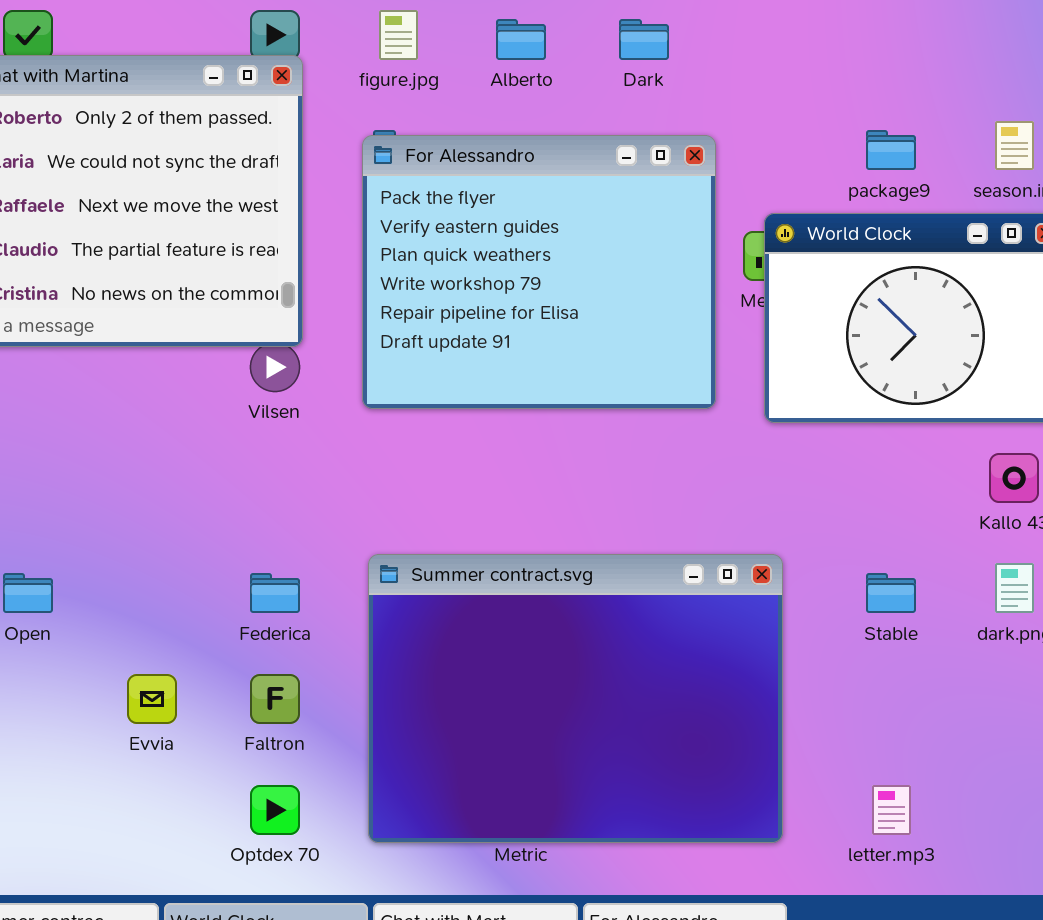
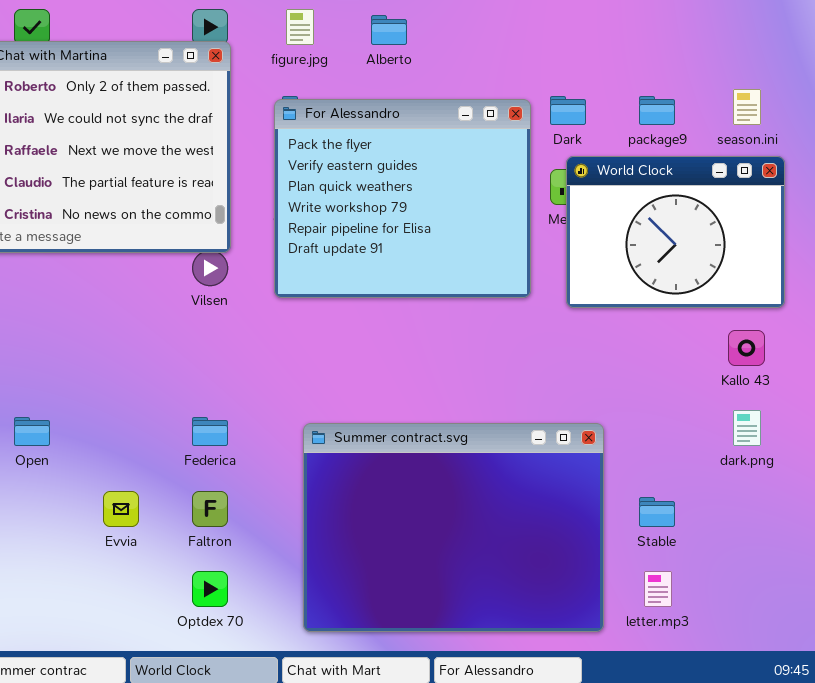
Dark: [619,19,669,60] -> [550,96,586,125], moved
Summer contract.svg: [368,554,783,843] -> [303,423,604,632], moved
Stable: [866,573,916,613] -> [639,497,675,527], moved

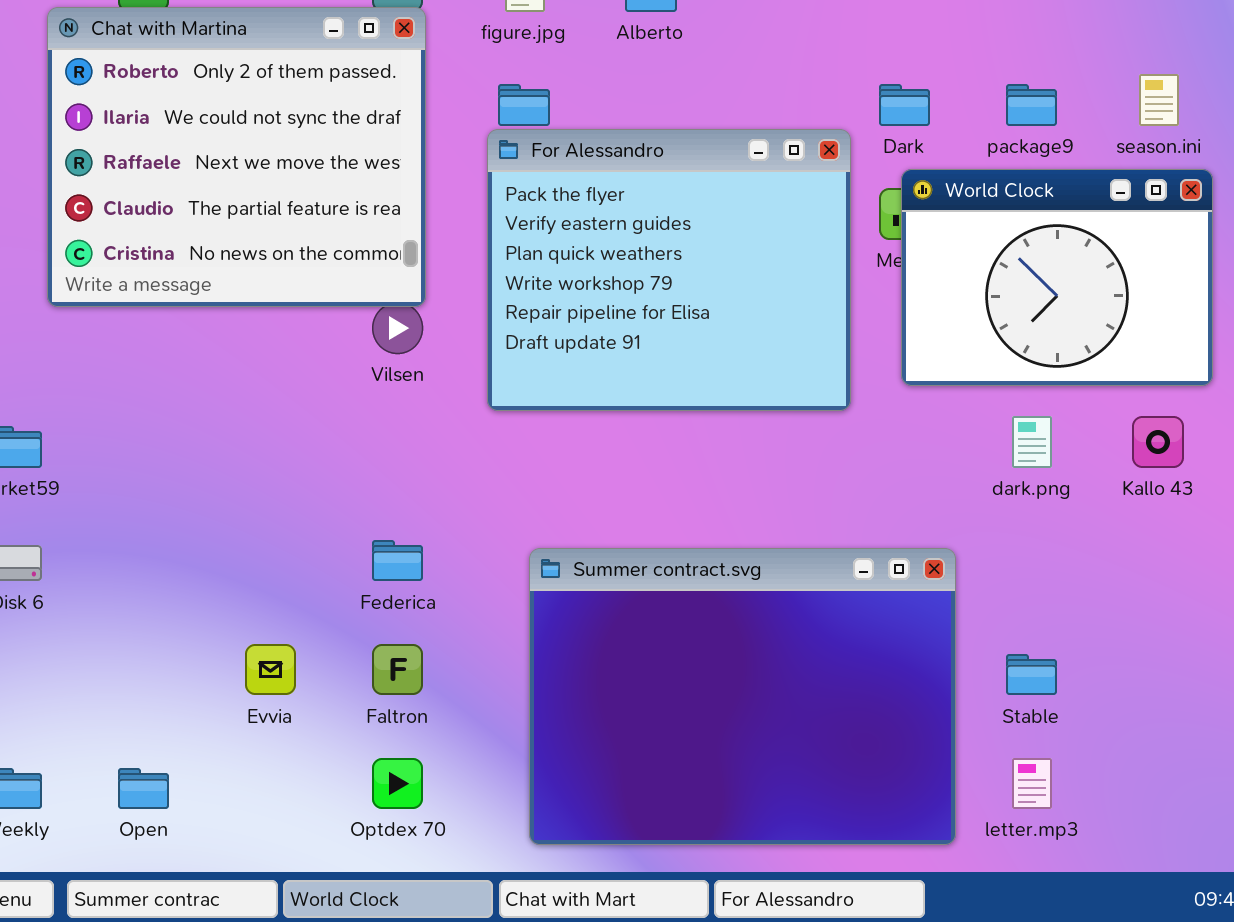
For Alessandro: [274,99,531,298] -> [487,129,851,411], moved
dark.png: [733,410,761,446] -> [1012,416,1052,468], moved
Open: [14,417,50,446] -> [118,768,169,809], moved

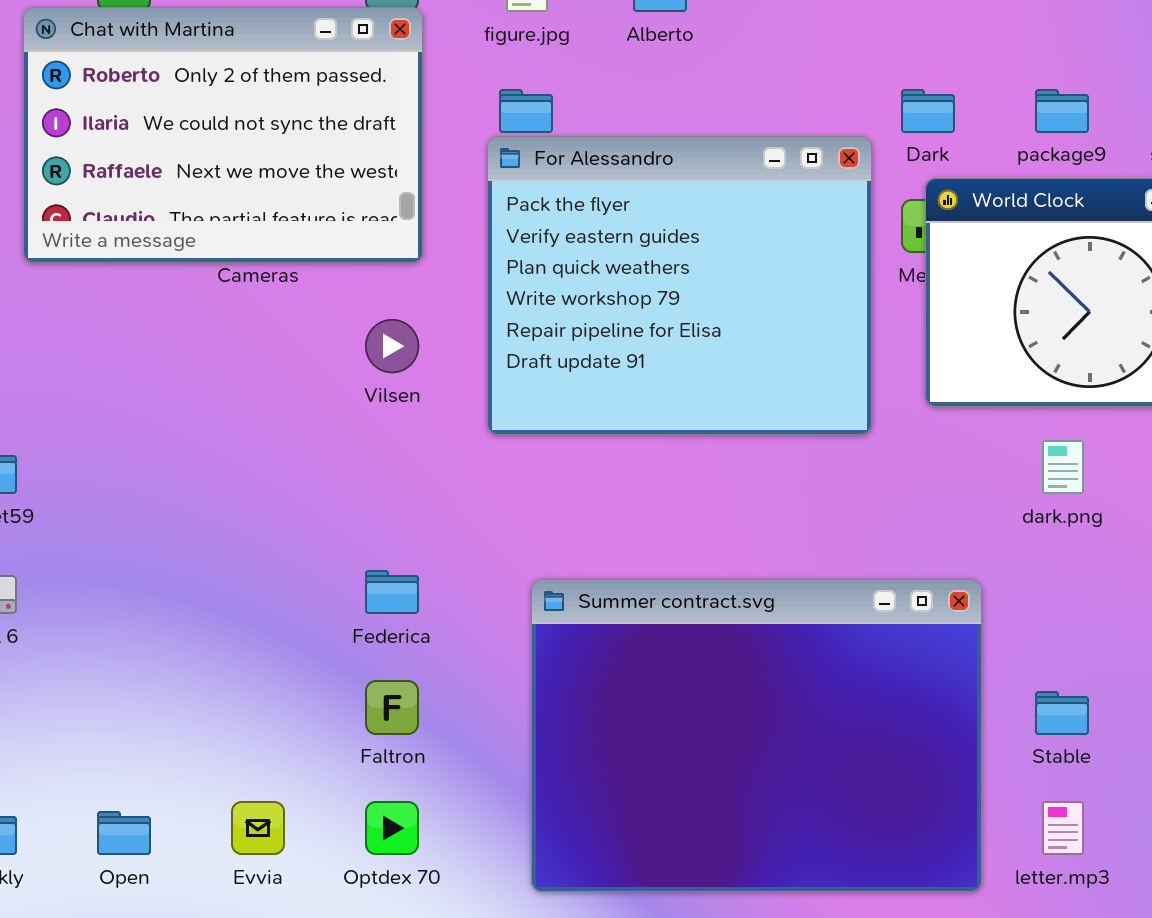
Chat with Martina: [47,7,426,307] -> [23,7,423,263], resized
Evvia: [245,644,296,695] -> [231,801,285,855], moved

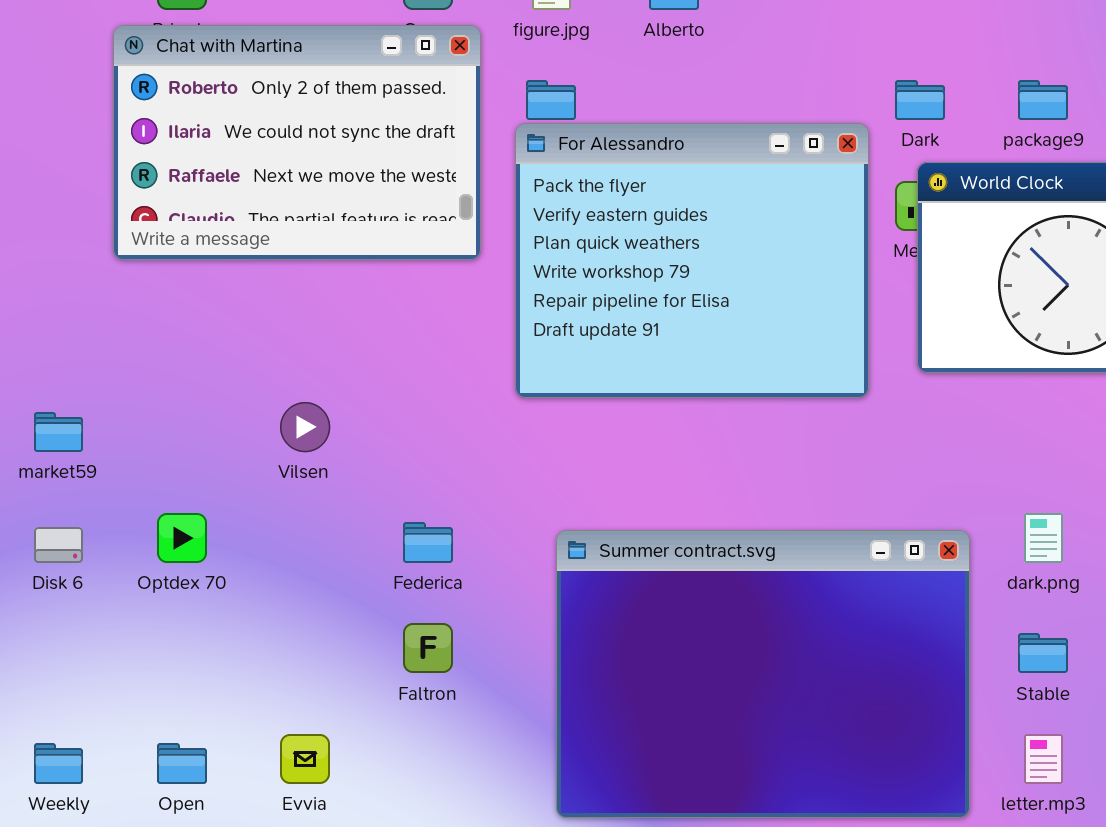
Chat with Martina: [23,7,423,263] -> [113,25,481,260], moved
Vilsen: [365,319,419,373] -> [280,402,330,452], moved
dark.png: [1042,440,1084,494] -> [1024,513,1063,563], moved
Optdex 70: [365,801,419,855] -> [157,513,207,563], moved

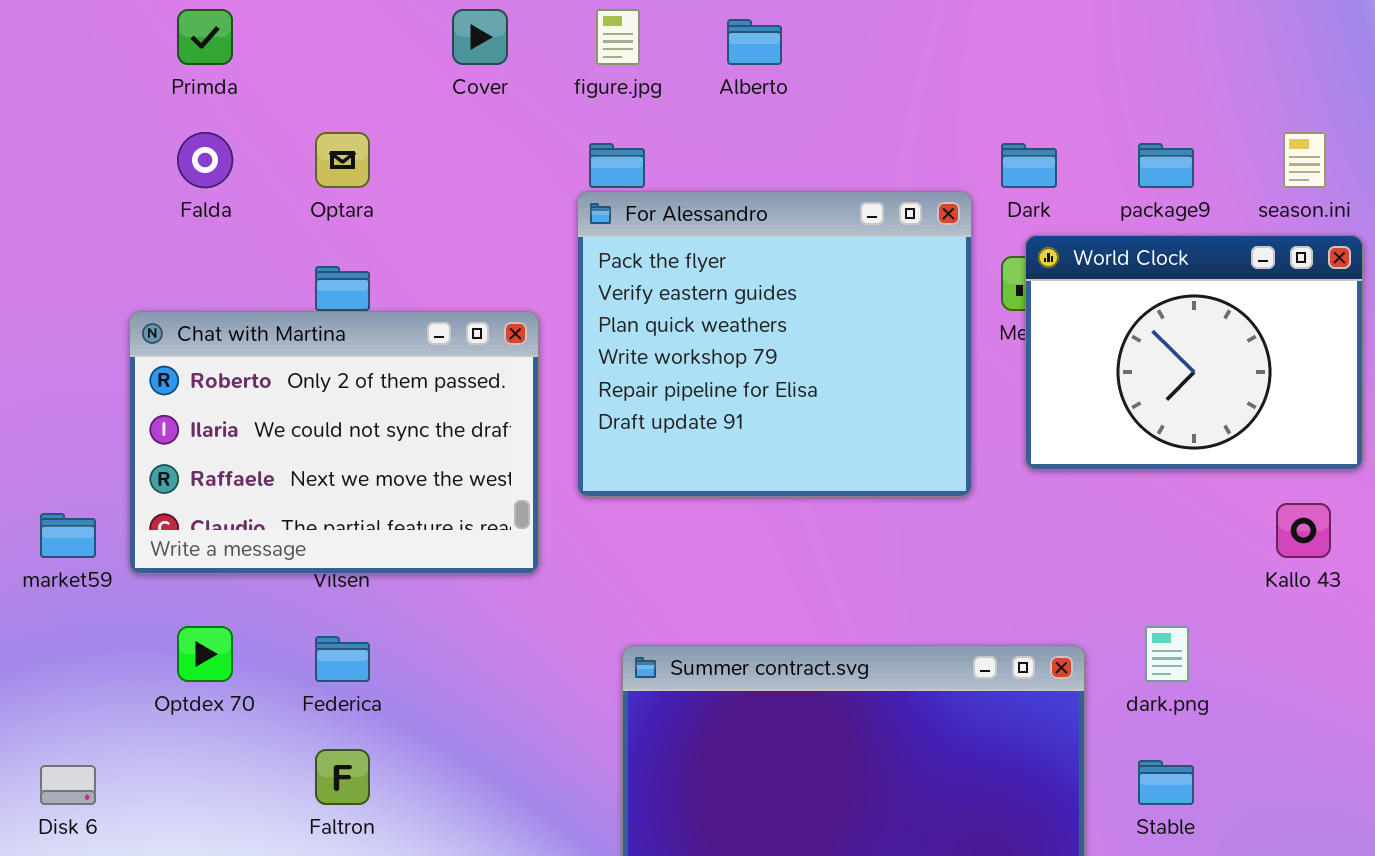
Chat with Martina: [113,25,481,260] -> [129,311,539,574], moved
Federica: [403,522,453,563] -> [315,636,370,682], moved
Disk 6: [34,527,83,563] -> [40,765,96,805], moved
Faltron: [403,623,453,673] -> [315,749,370,805], moved

